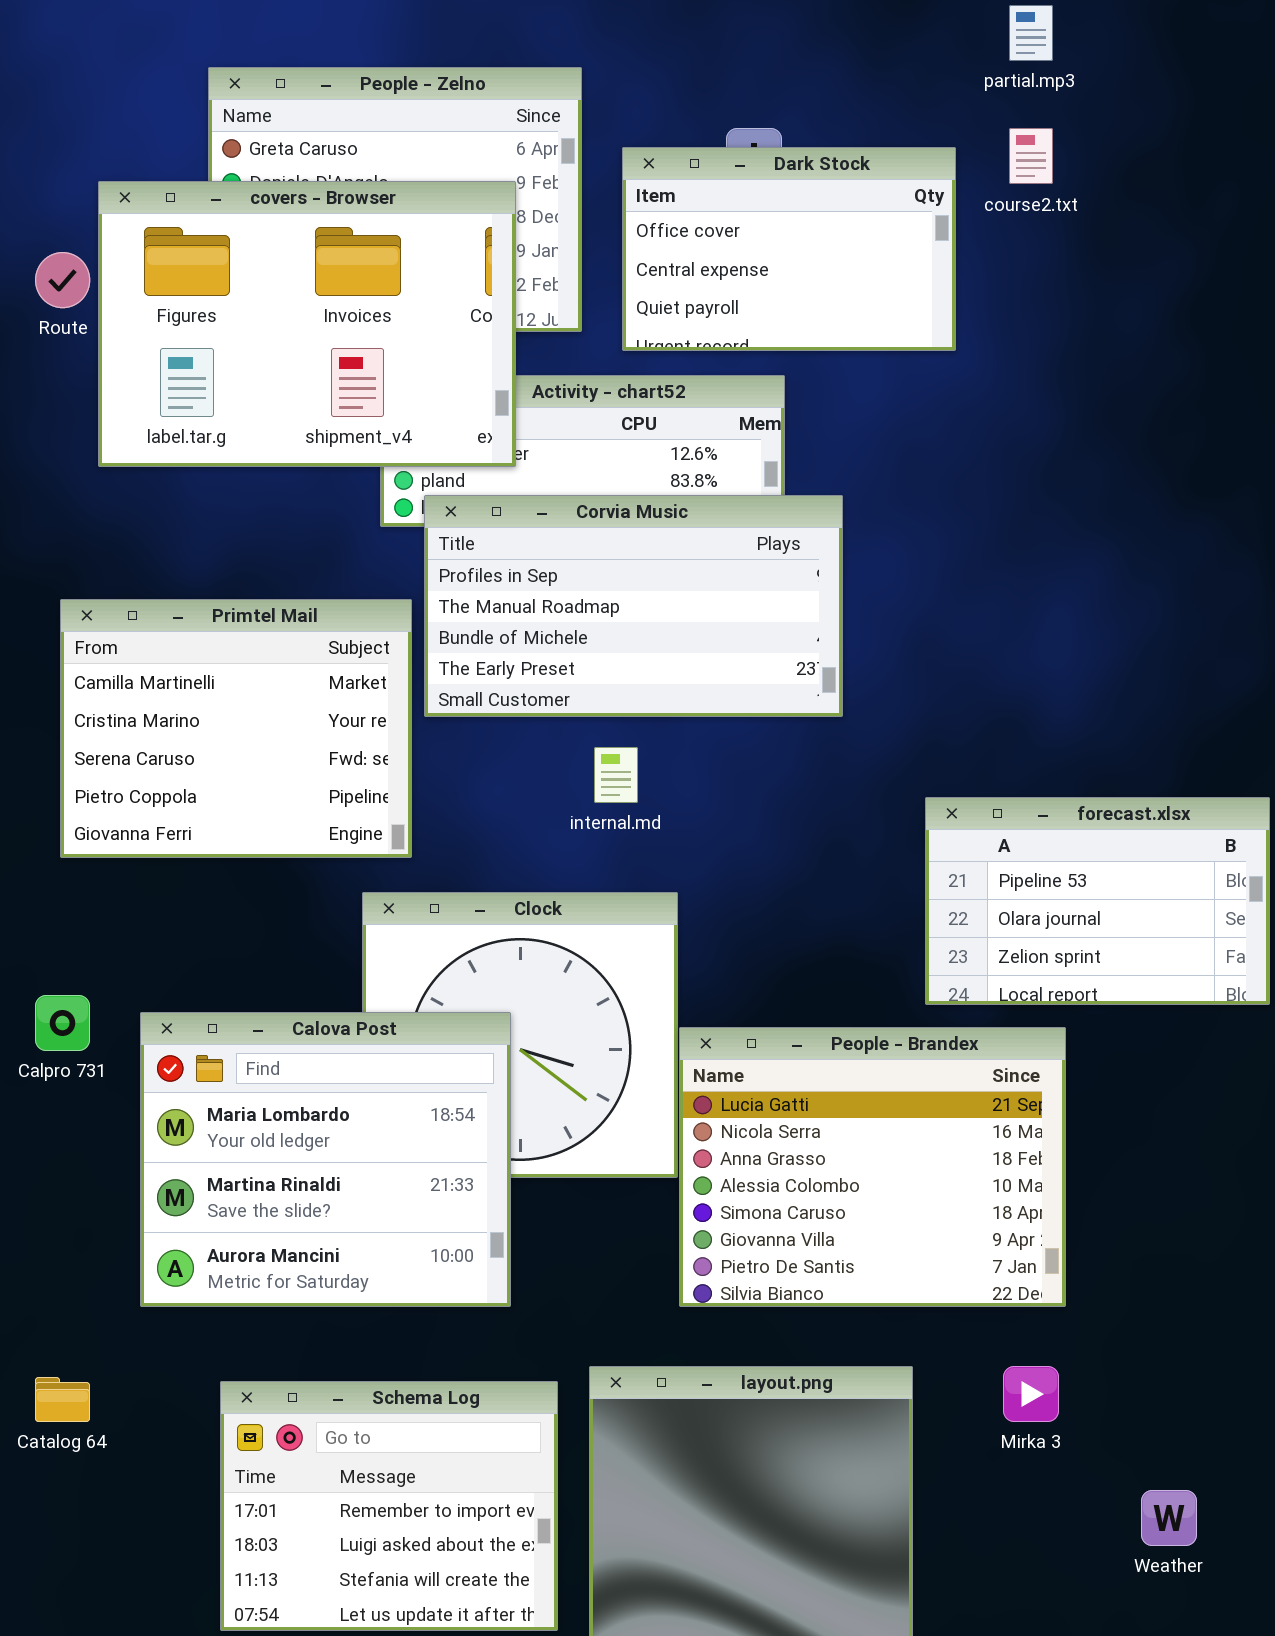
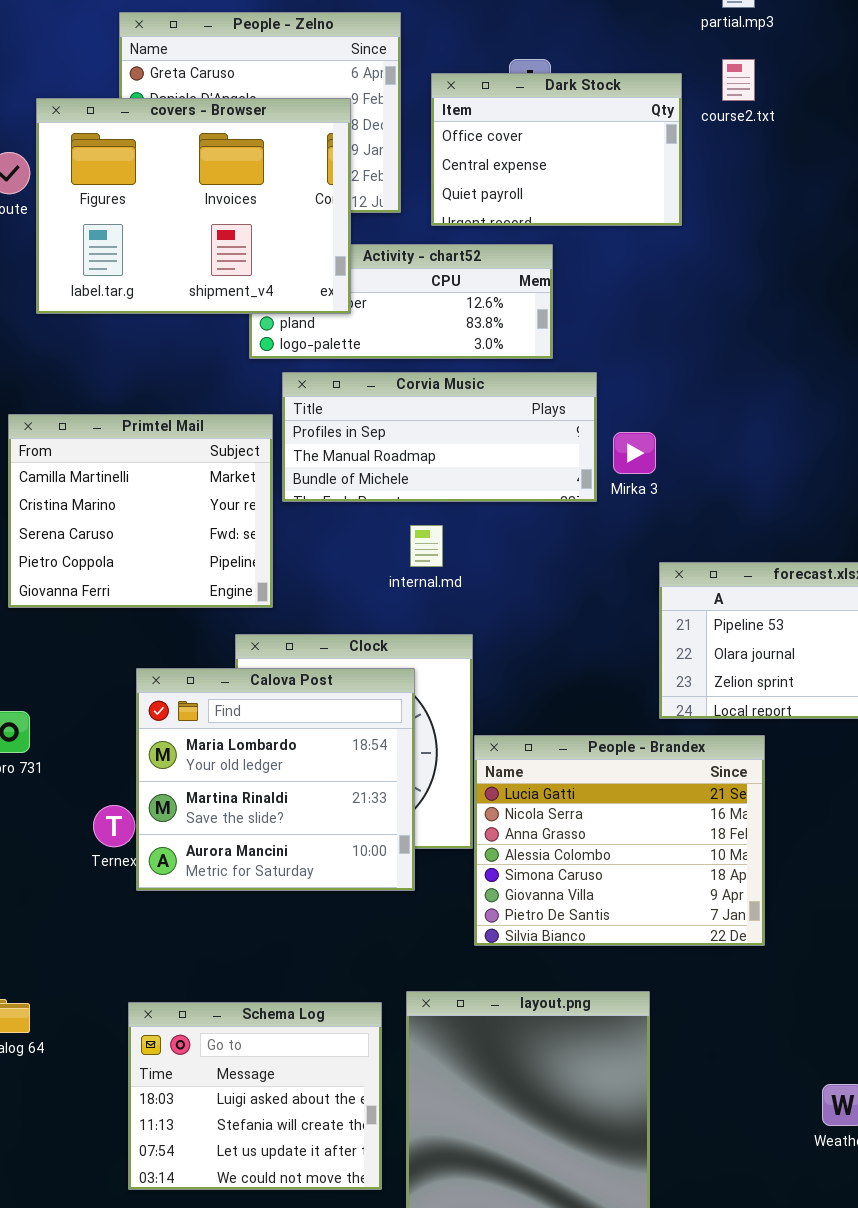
Corvia Music: [424,495,843,717] -> [282,372,597,502], resized
Calova Post: [140,1012,511,1307] -> [136,668,415,891], moved
Mirka 3: [1003,1366,1059,1422] -> [613,432,656,474], moved
Schema Log: [220,1381,558,1631] -> [128,1002,382,1190], scrolled down 1 row

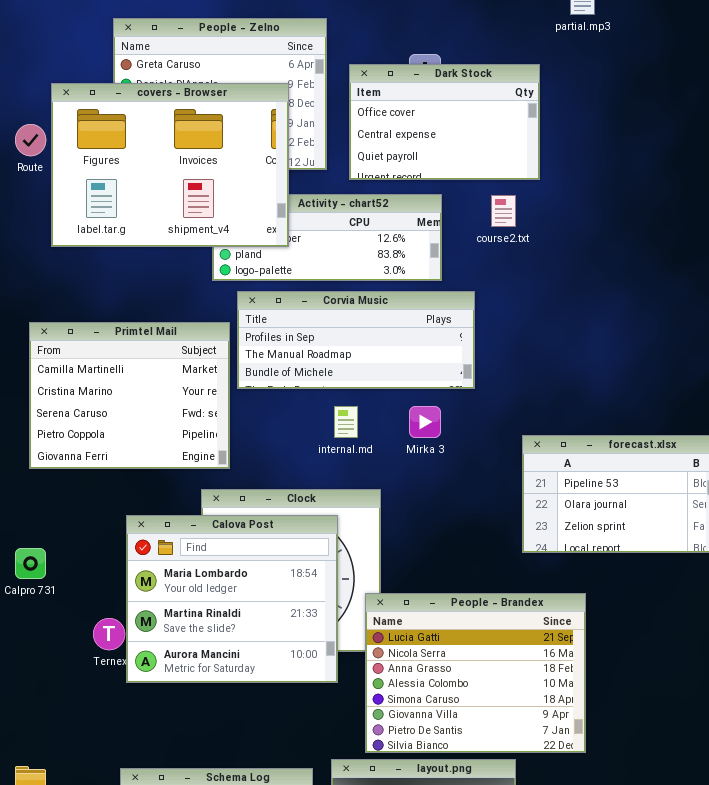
course2.txt: [722,59,755,101] -> [491,195,516,227], moved
Mirka 3: [613,432,656,474] -> [409,406,441,438], moved
People - Brandex: [474,735,765,946] -> [365,593,586,753], moved

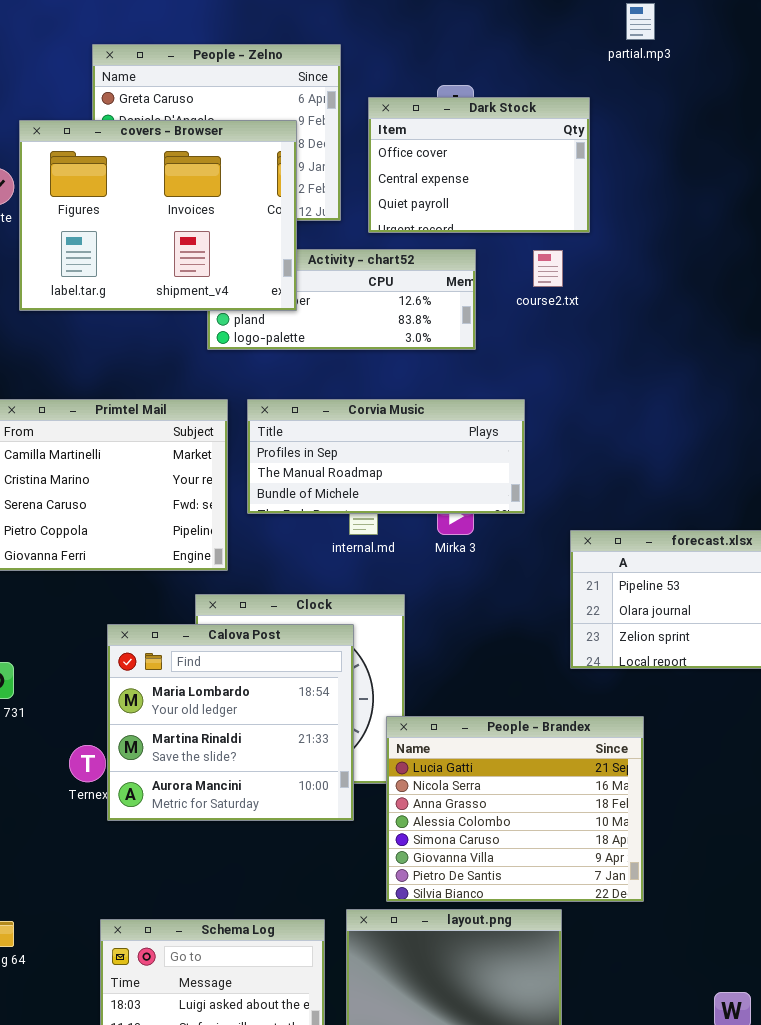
Corvia Music: [237,291,475,389] -> [247,399,525,514], moved

